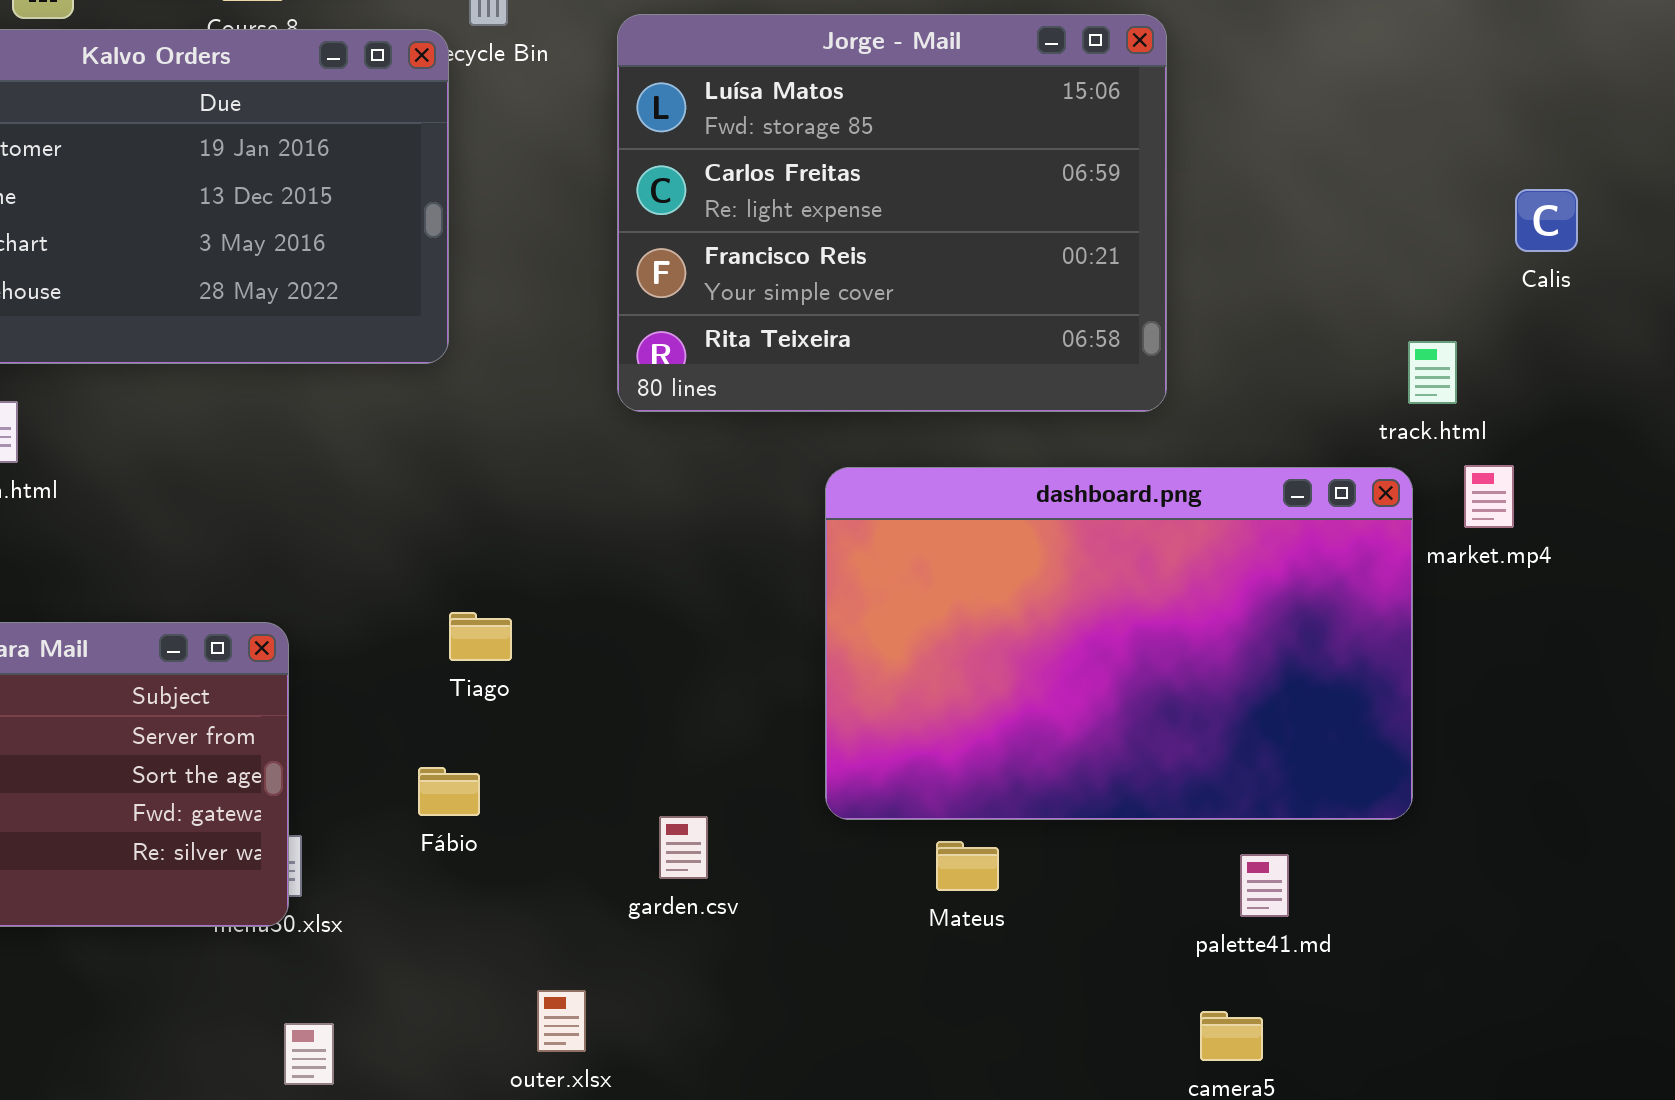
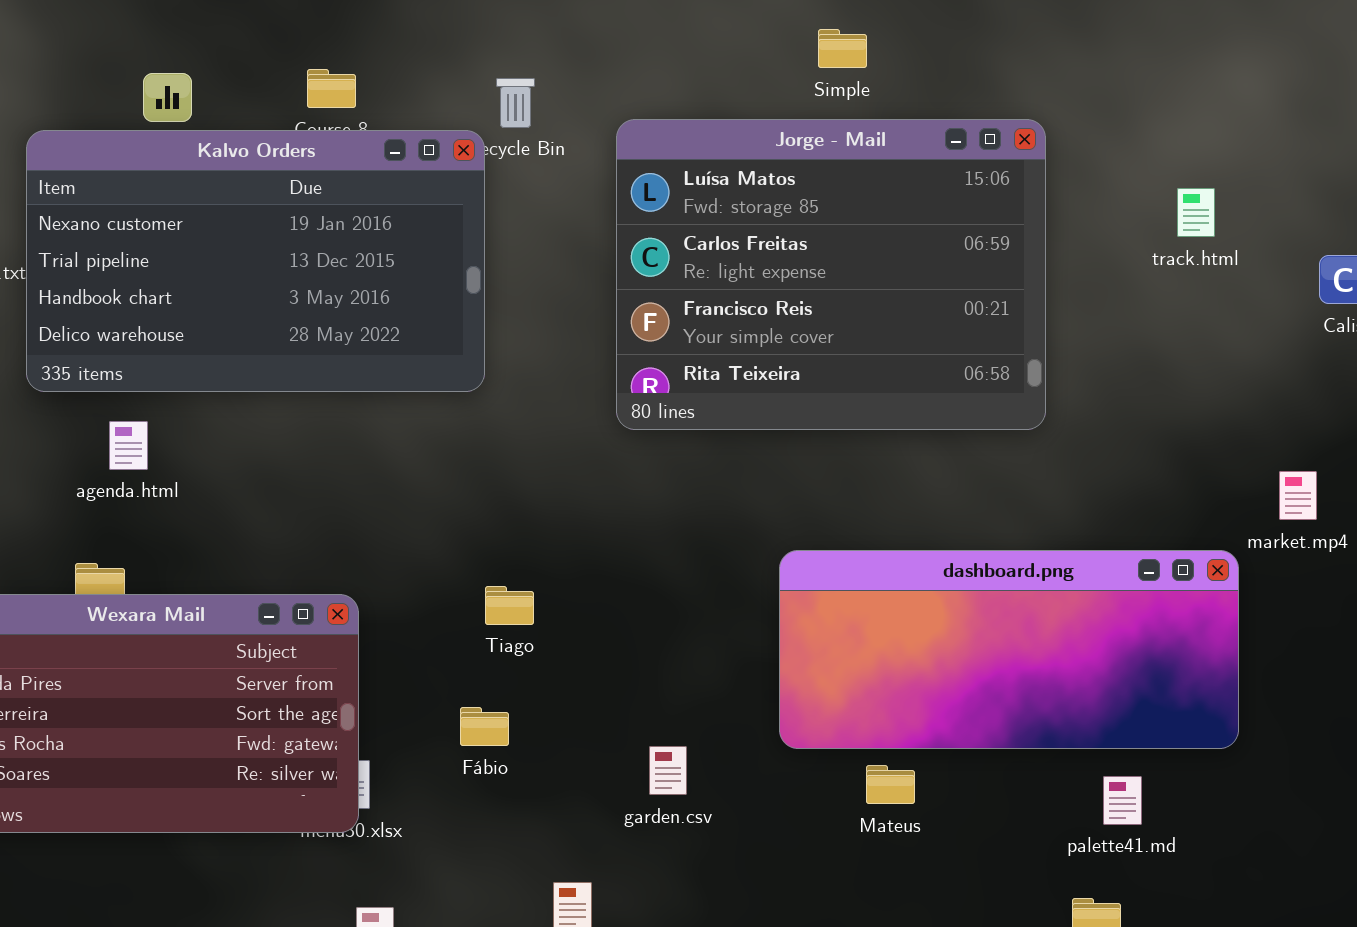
track.html: [1408,341,1457,404] -> [1177,188,1215,237], moved
dashboard.png: [825,467,1413,820] -> [779,550,1239,749], resized

